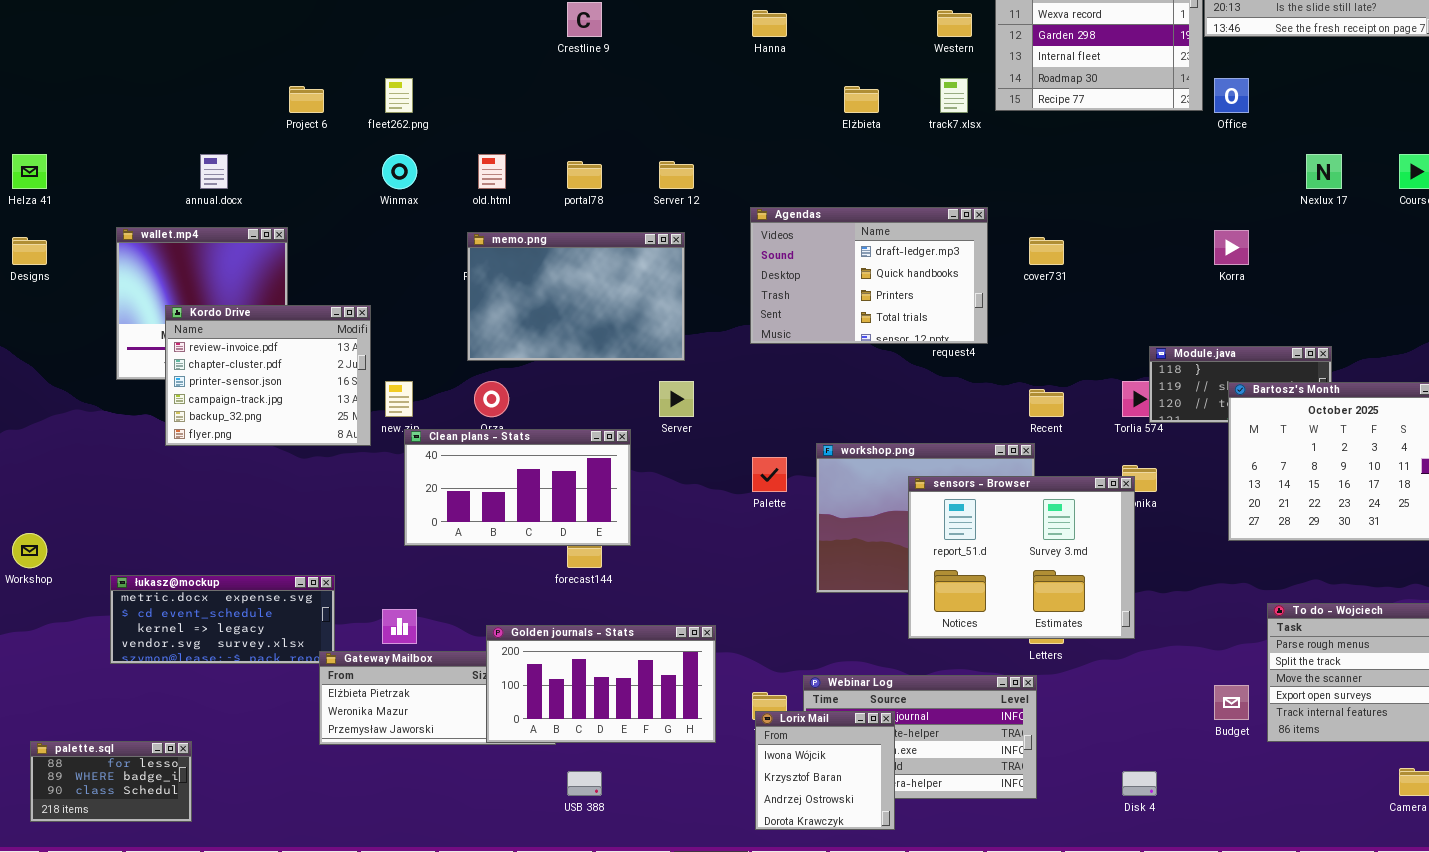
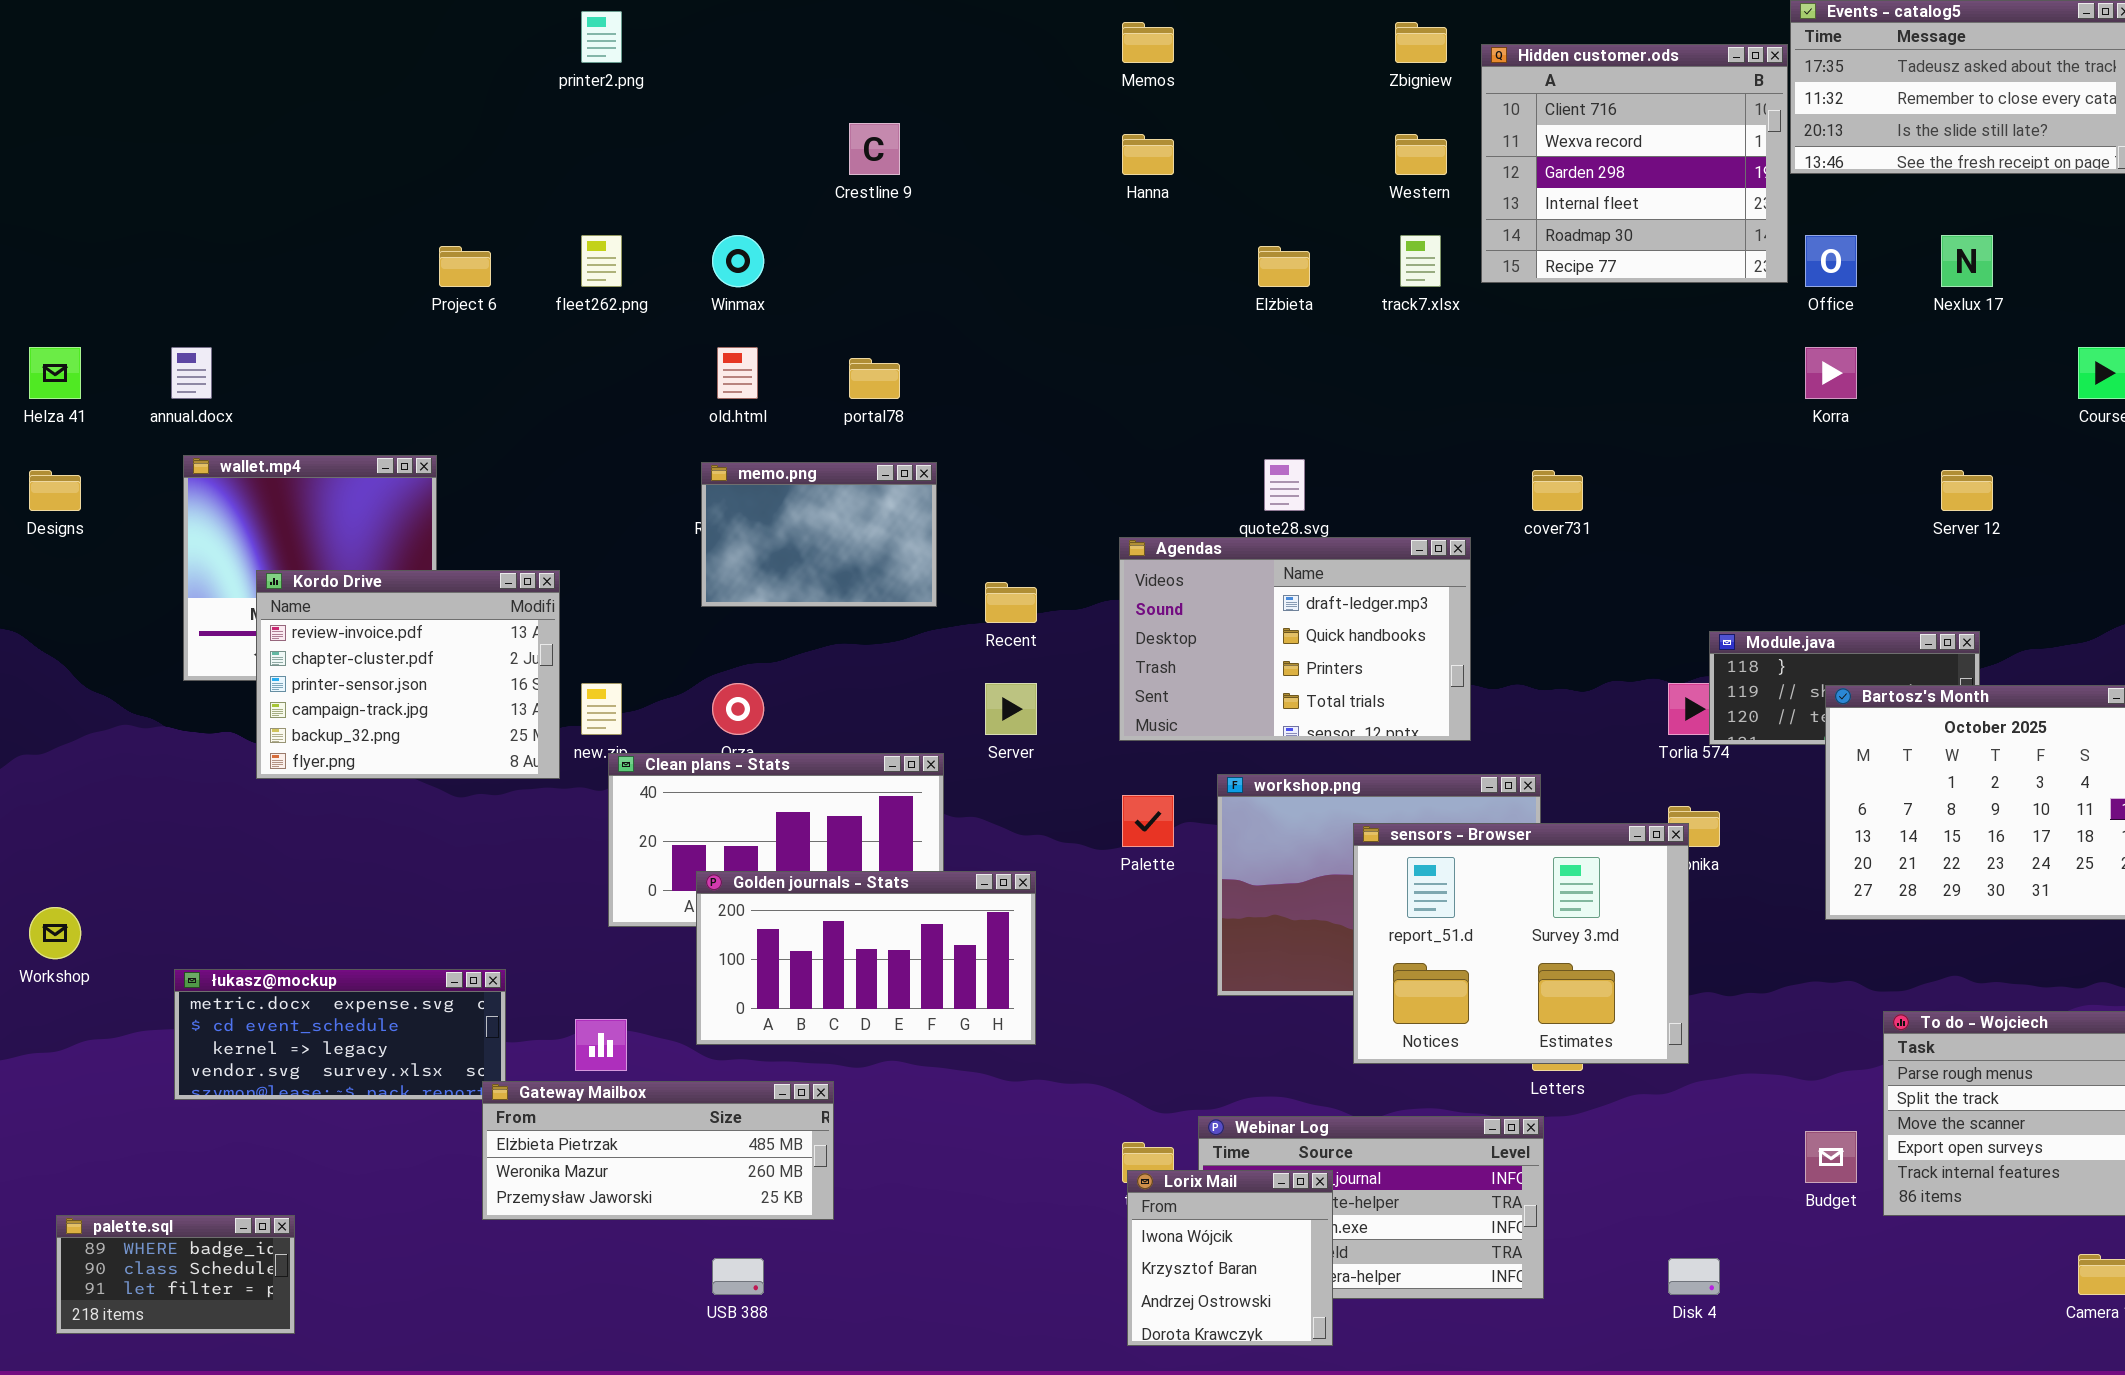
annual.docx: [200,154,228,189] -> [171,347,212,399], moved
Winmax: [382,154,417,189] -> [712,235,764,287], moved
Nexlux 17: [1306,154,1342,189] -> [1941,235,1993,287], moved
Server 12: [659,161,694,189] -> [1941,470,1993,511], moved
Agendas: [750,207,988,344] -> [1119,537,1471,741], moved
Korra: [1214,230,1249,265] -> [1805,347,1857,399], moved
memo.png: [467,232,685,361] -> [701,462,937,607], resized
Recent: [1029,389,1064,417] -> [985,582,1037,623], moved
Golden journals - Stats: [486,625,716,743] -> [696,871,1036,1045], moved
palette.sql: [30,741,192,822] -> [56,1215,295,1334], scrolled down 1 row
USB 388: [567,771,602,796] -> [712,1258,764,1295], moved

